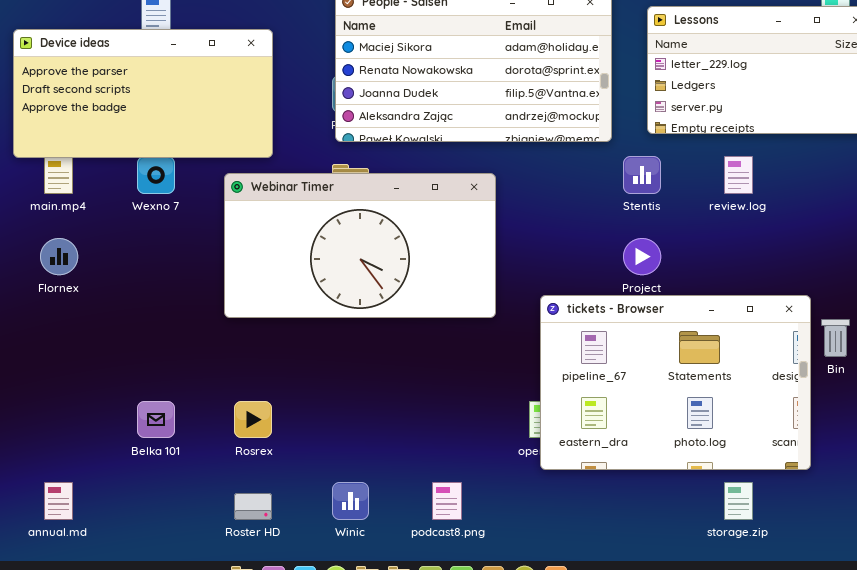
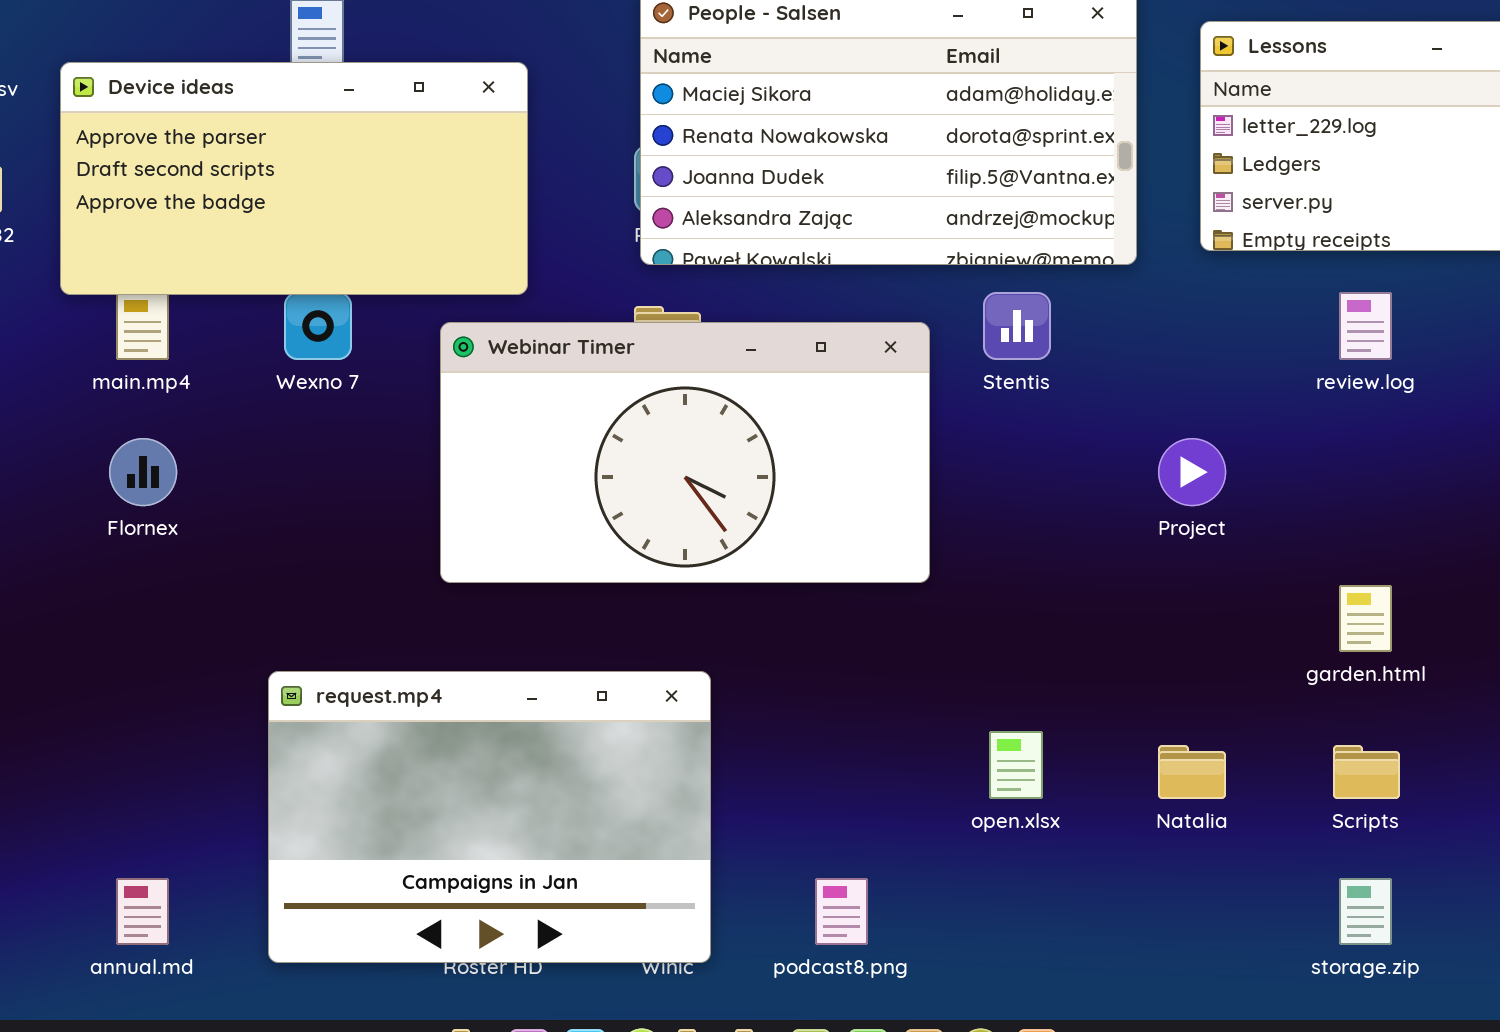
Stentis: [623,156,661,194] -> [983,292,1051,360], moved
tickets - Browser: [540,295,811,470] -> none, closed
request.mp4: none -> [268,671,711,963], opened

